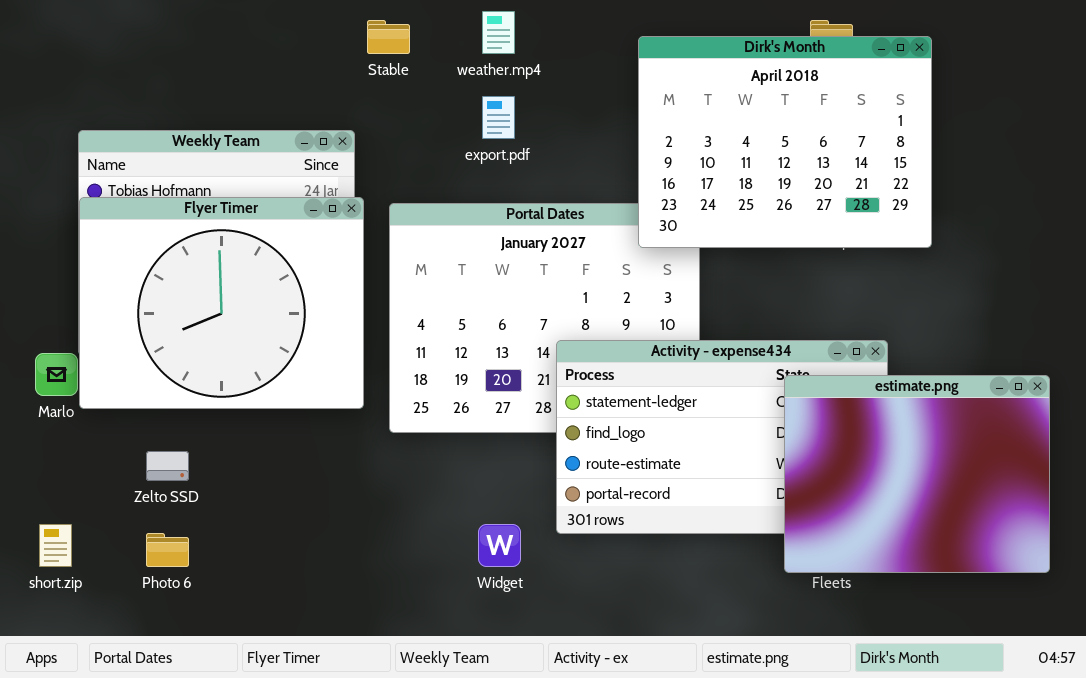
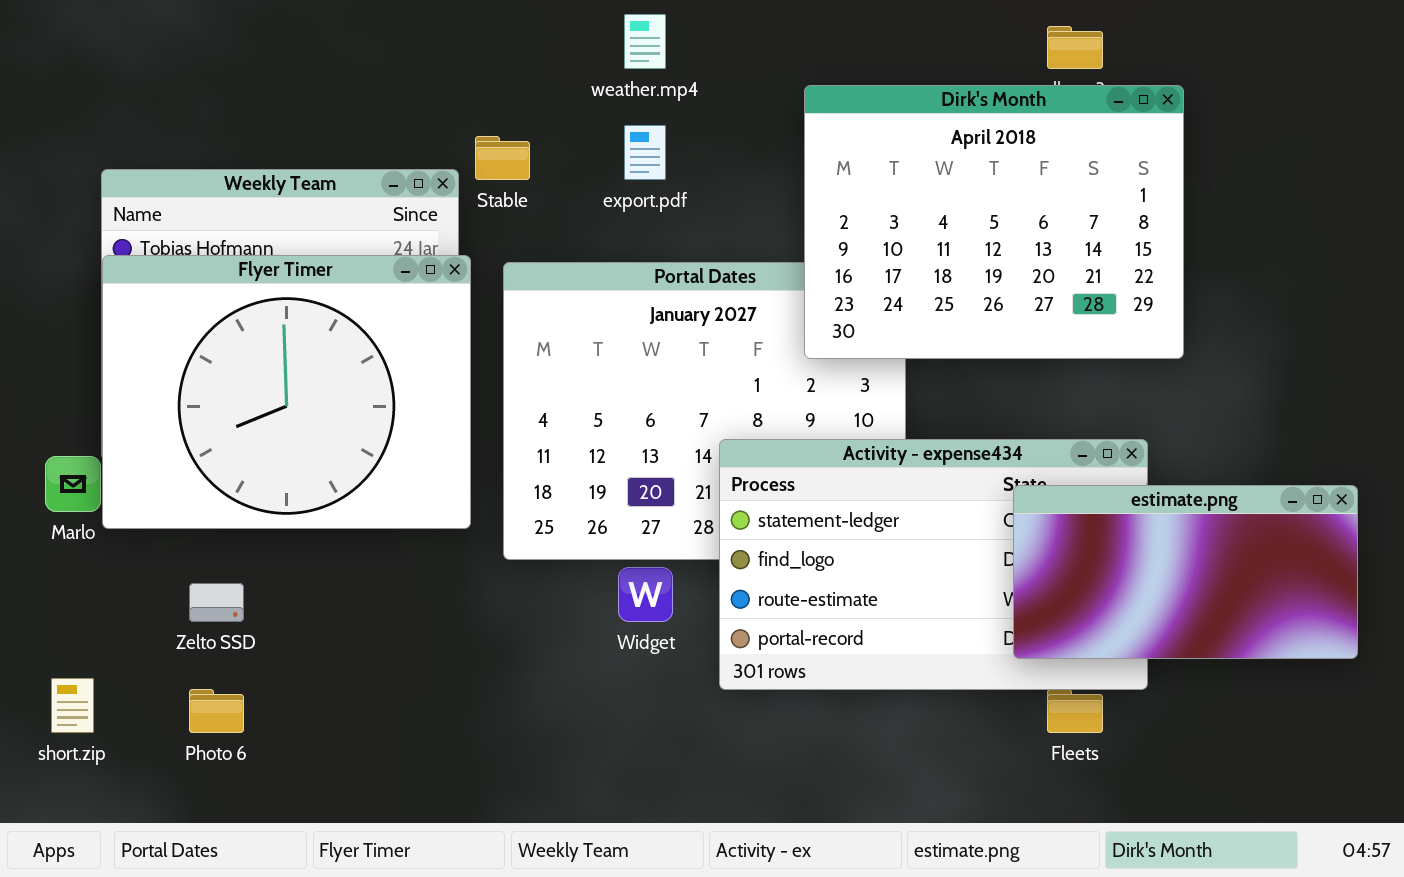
Stable: [367,20,410,54] -> [475,136,530,180], moved
Dirk's Month: [638,36,932,248] -> [804,85,1184,359], moved
estimate.png: [784,375,1050,573] -> [1013,485,1358,659], resized
Widget: [478,524,521,567] -> [618,567,673,622], moved

